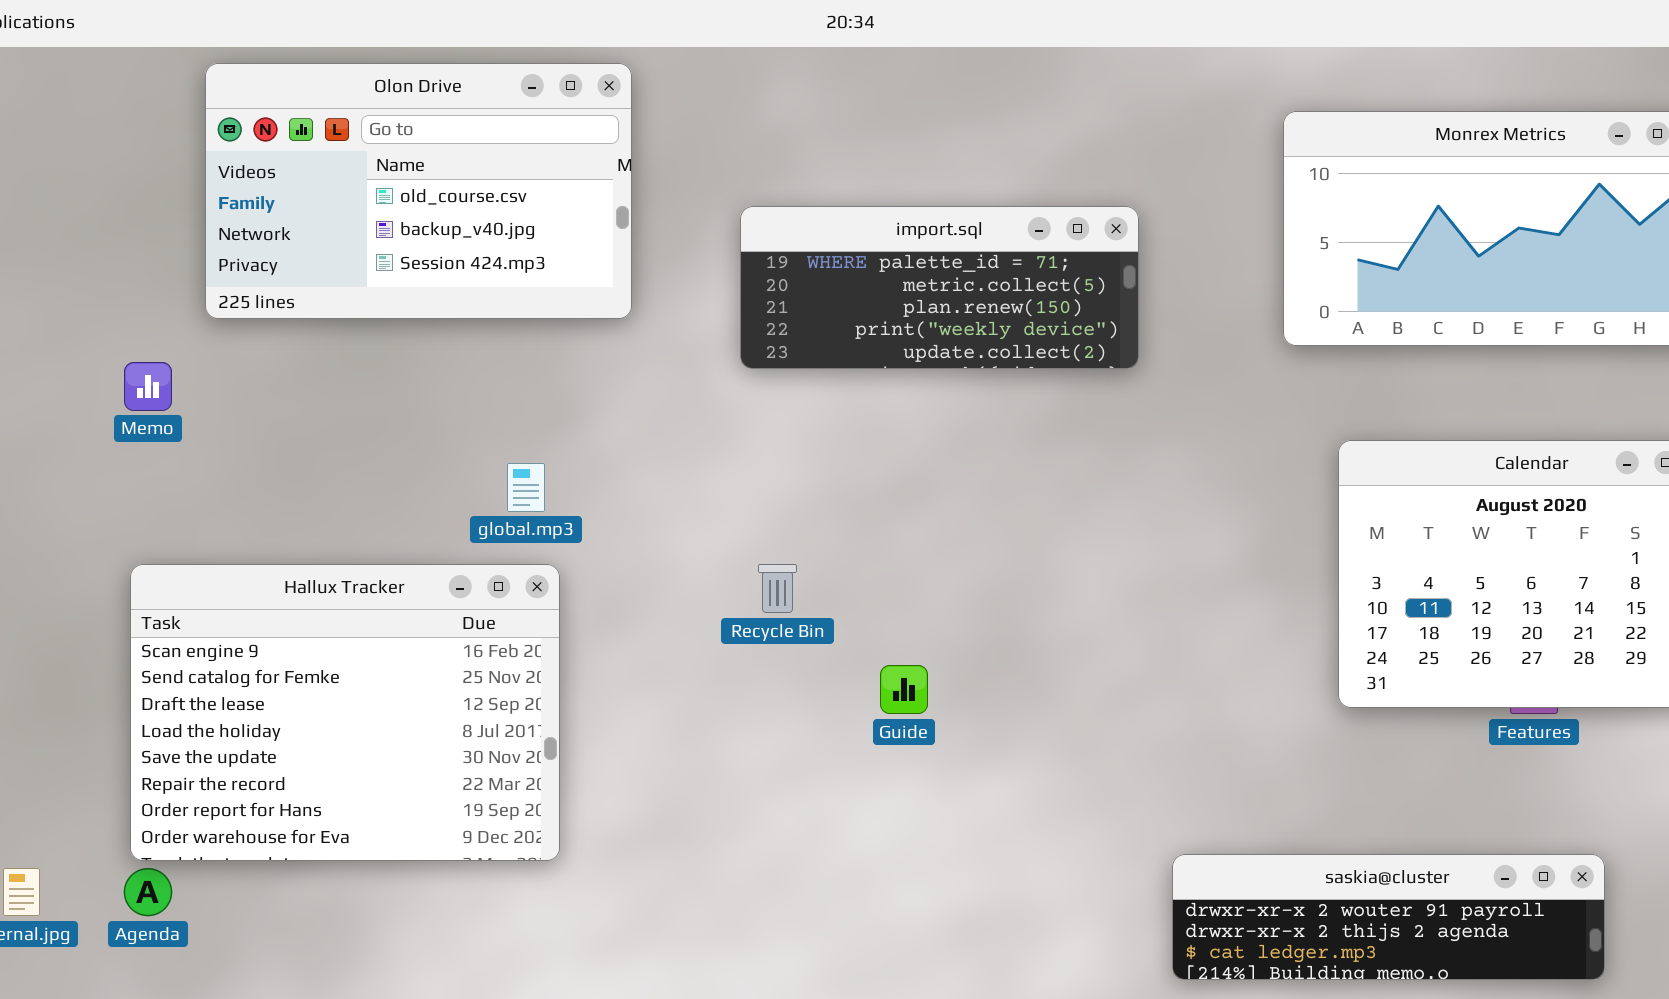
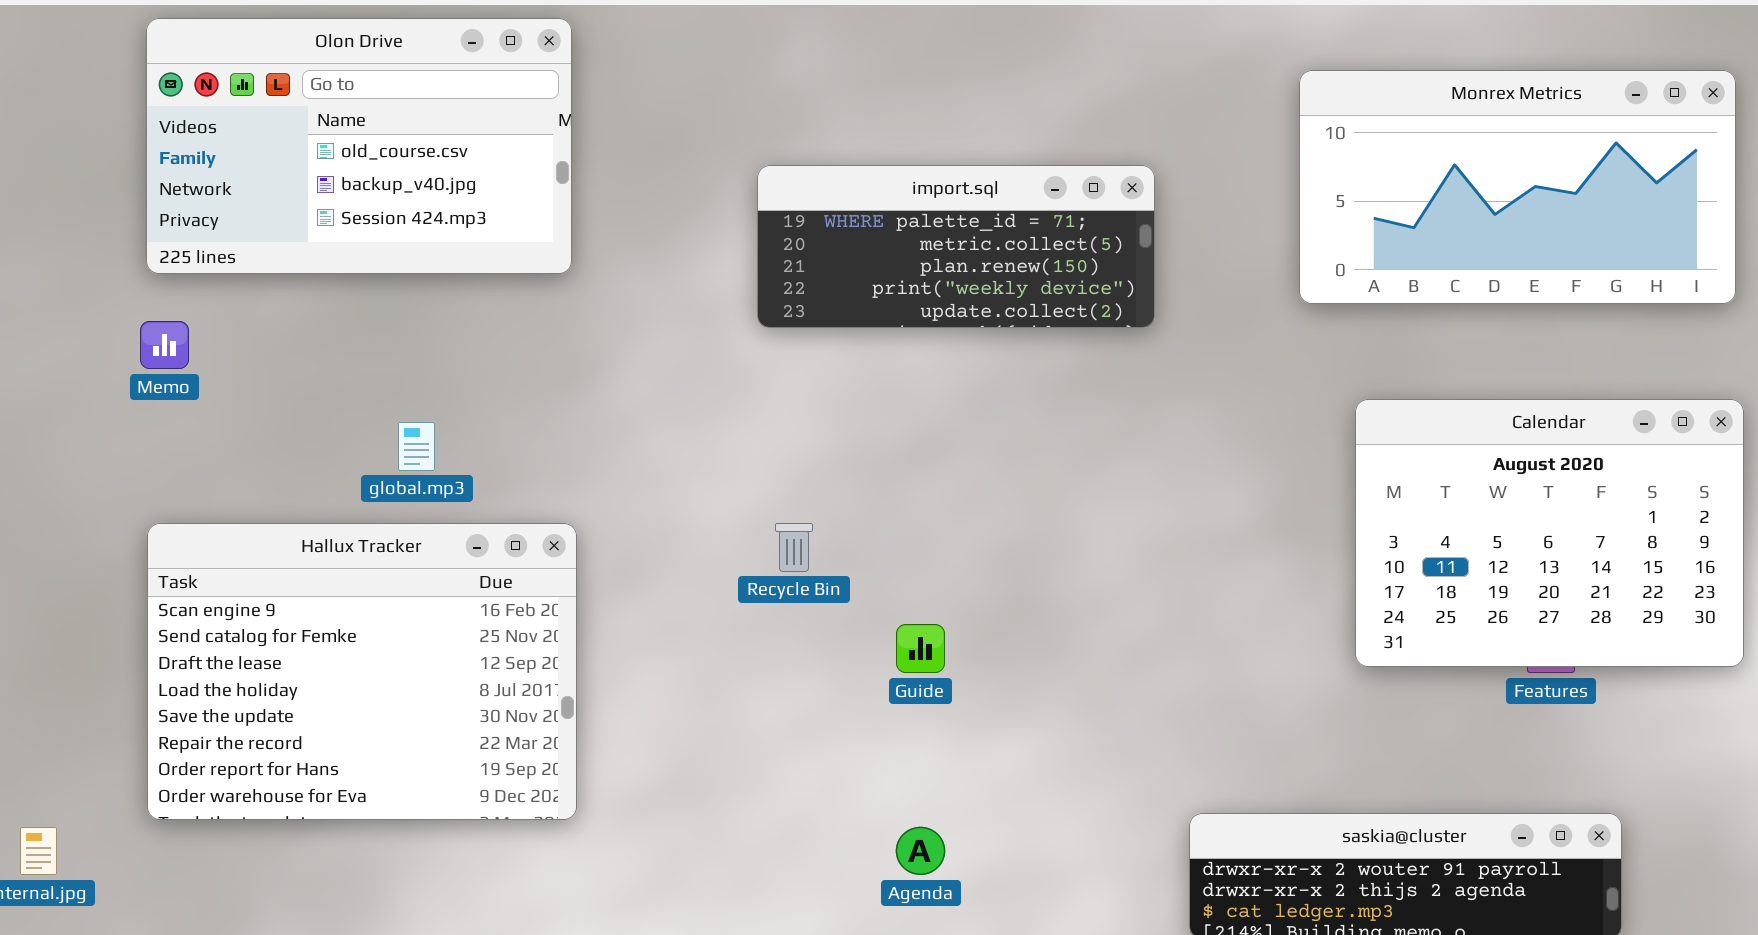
Olon Drive: [205,63,632,319] -> [146,18,572,274], moved
global.mp3: [507,463,545,512] -> [398,422,435,471], moved
Agenda: [124,868,172,916] -> [896,827,945,875], moved

